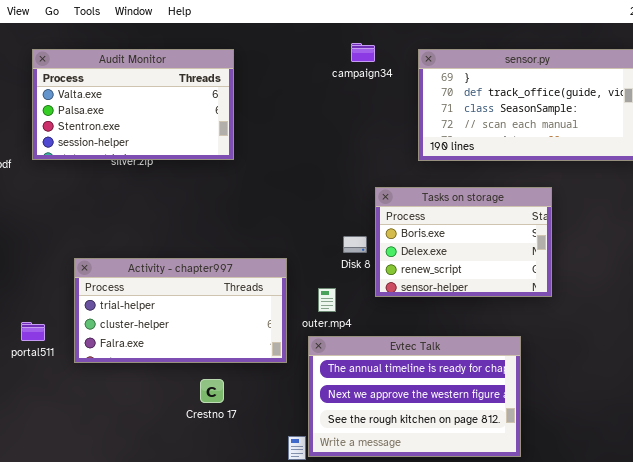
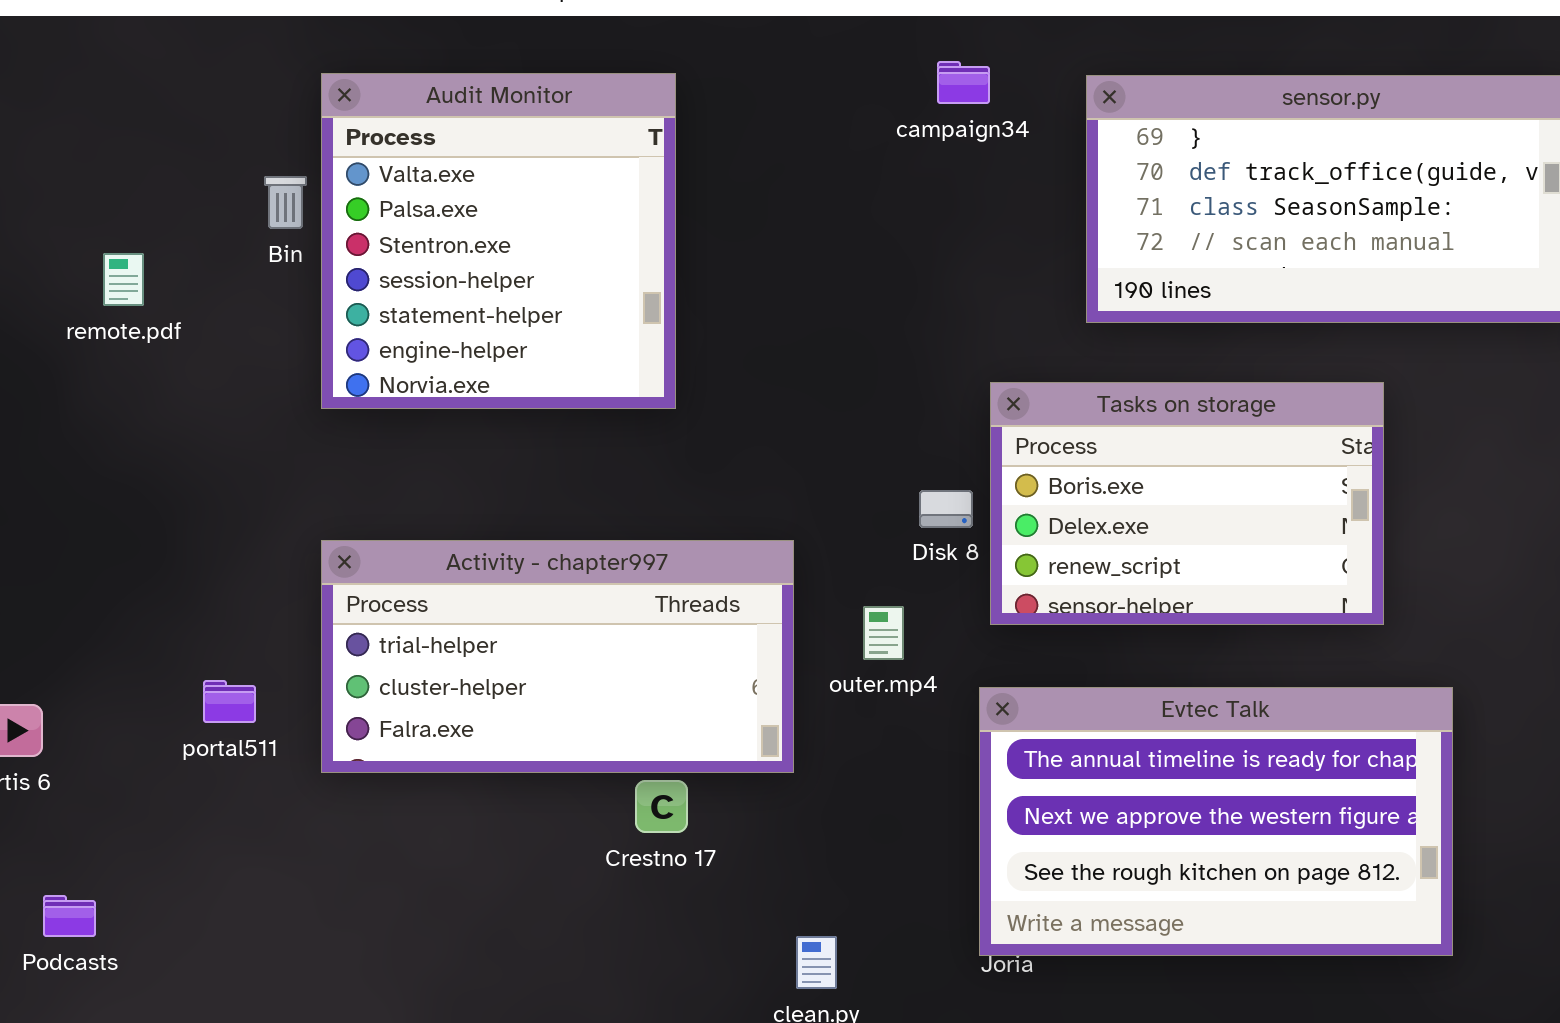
Audit Monitor: [32,49,234,160] -> [321,73,676,409], resized
Evtec Talk: [308,336,521,457] -> [979,687,1453,956], moved
Crestno 17: [200,379,224,403] -> [635,780,688,833], moved

